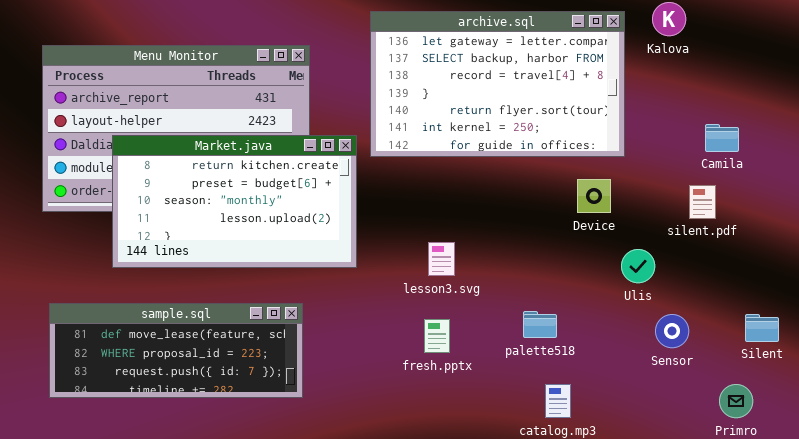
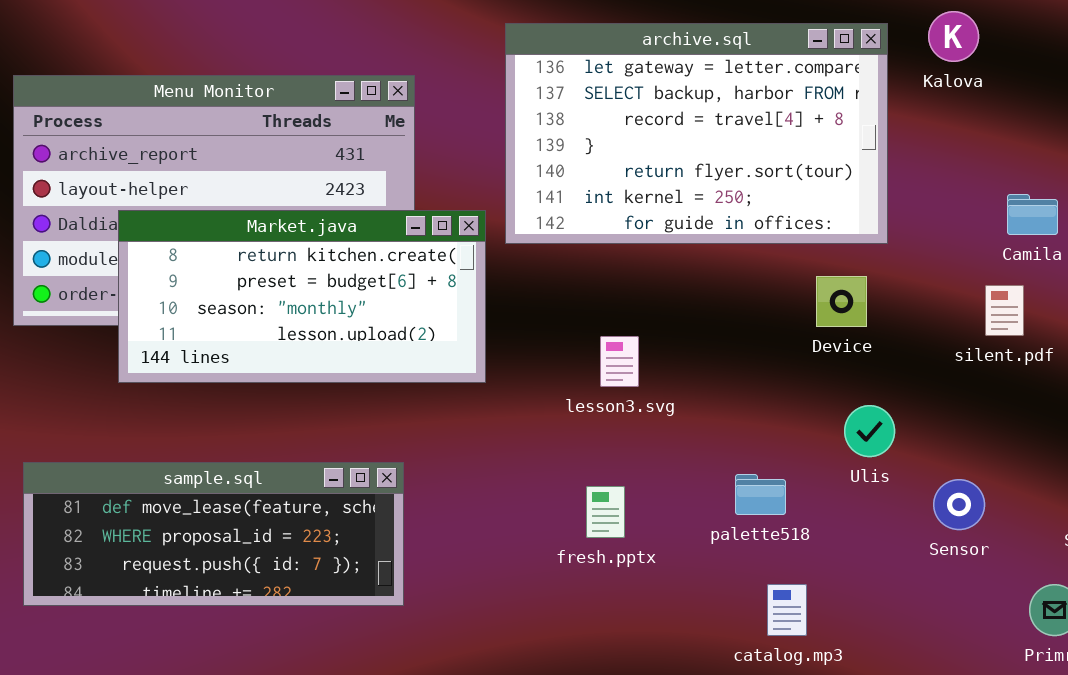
Market.java: [112,135,357,268] -> [118,210,486,383], resized
lesson3.svg: [428,242,455,276] -> [600,336,639,387], moved
Ulis: [621,249,655,283] -> [844,405,895,457], moved

